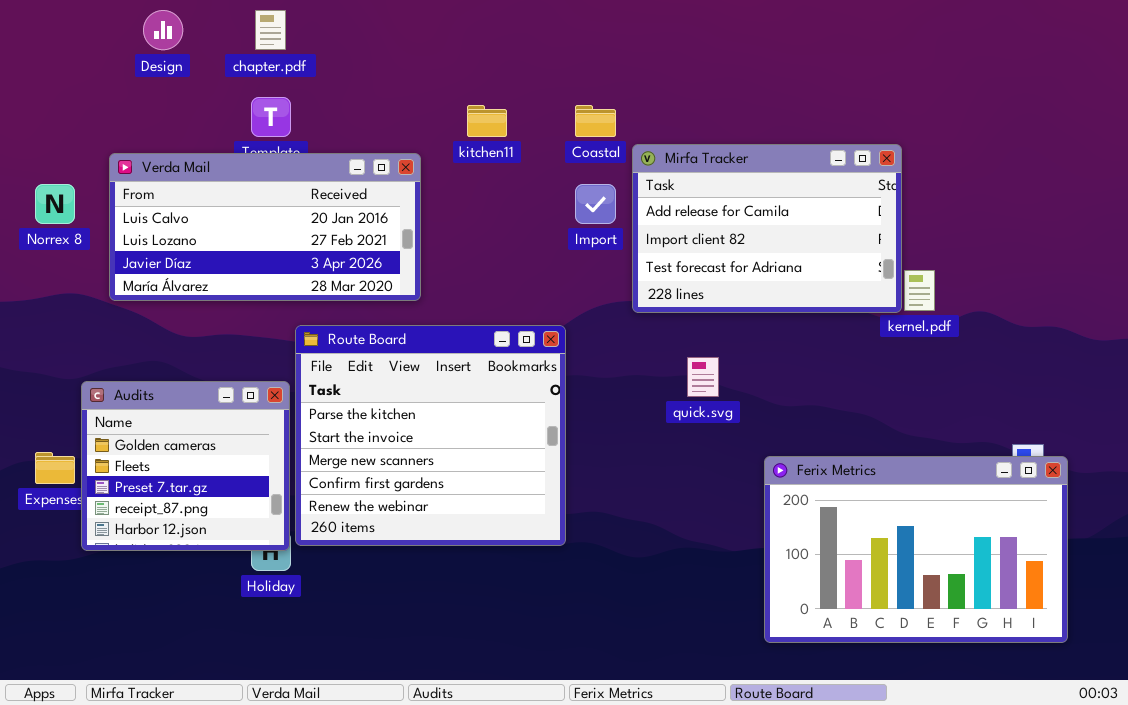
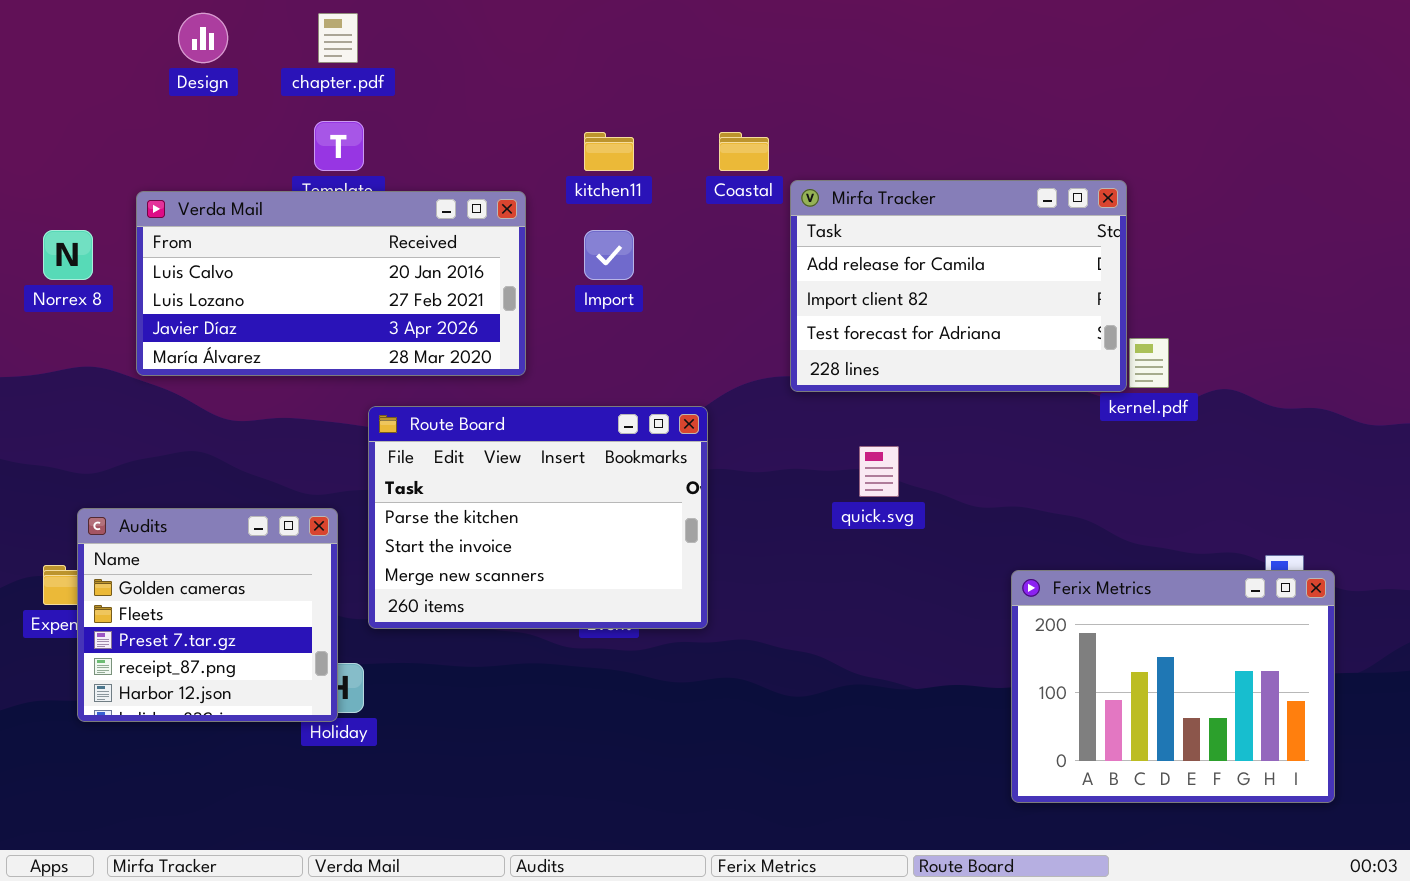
Import: [575,184,616,224] -> [584,230,634,280], moved
Route Board: [295,325,566,546] -> [368,406,708,629], resized
Audits: [81,381,290,551] -> [77,508,338,722], moved
Ferix Metrics: [764,456,1068,643] -> [1011,570,1335,803], resized

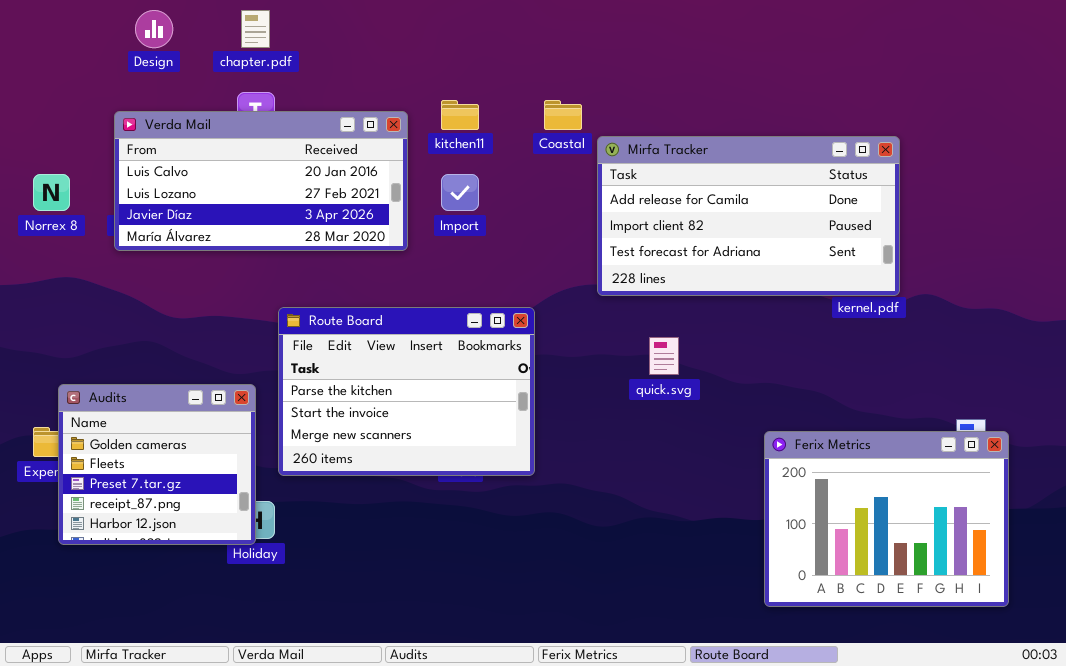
Mirfa Tracker: [790,180,1127,392] -> [597,136,900,296], resized
Verda Mail: [136,191,526,376] -> [114,111,408,251], moved

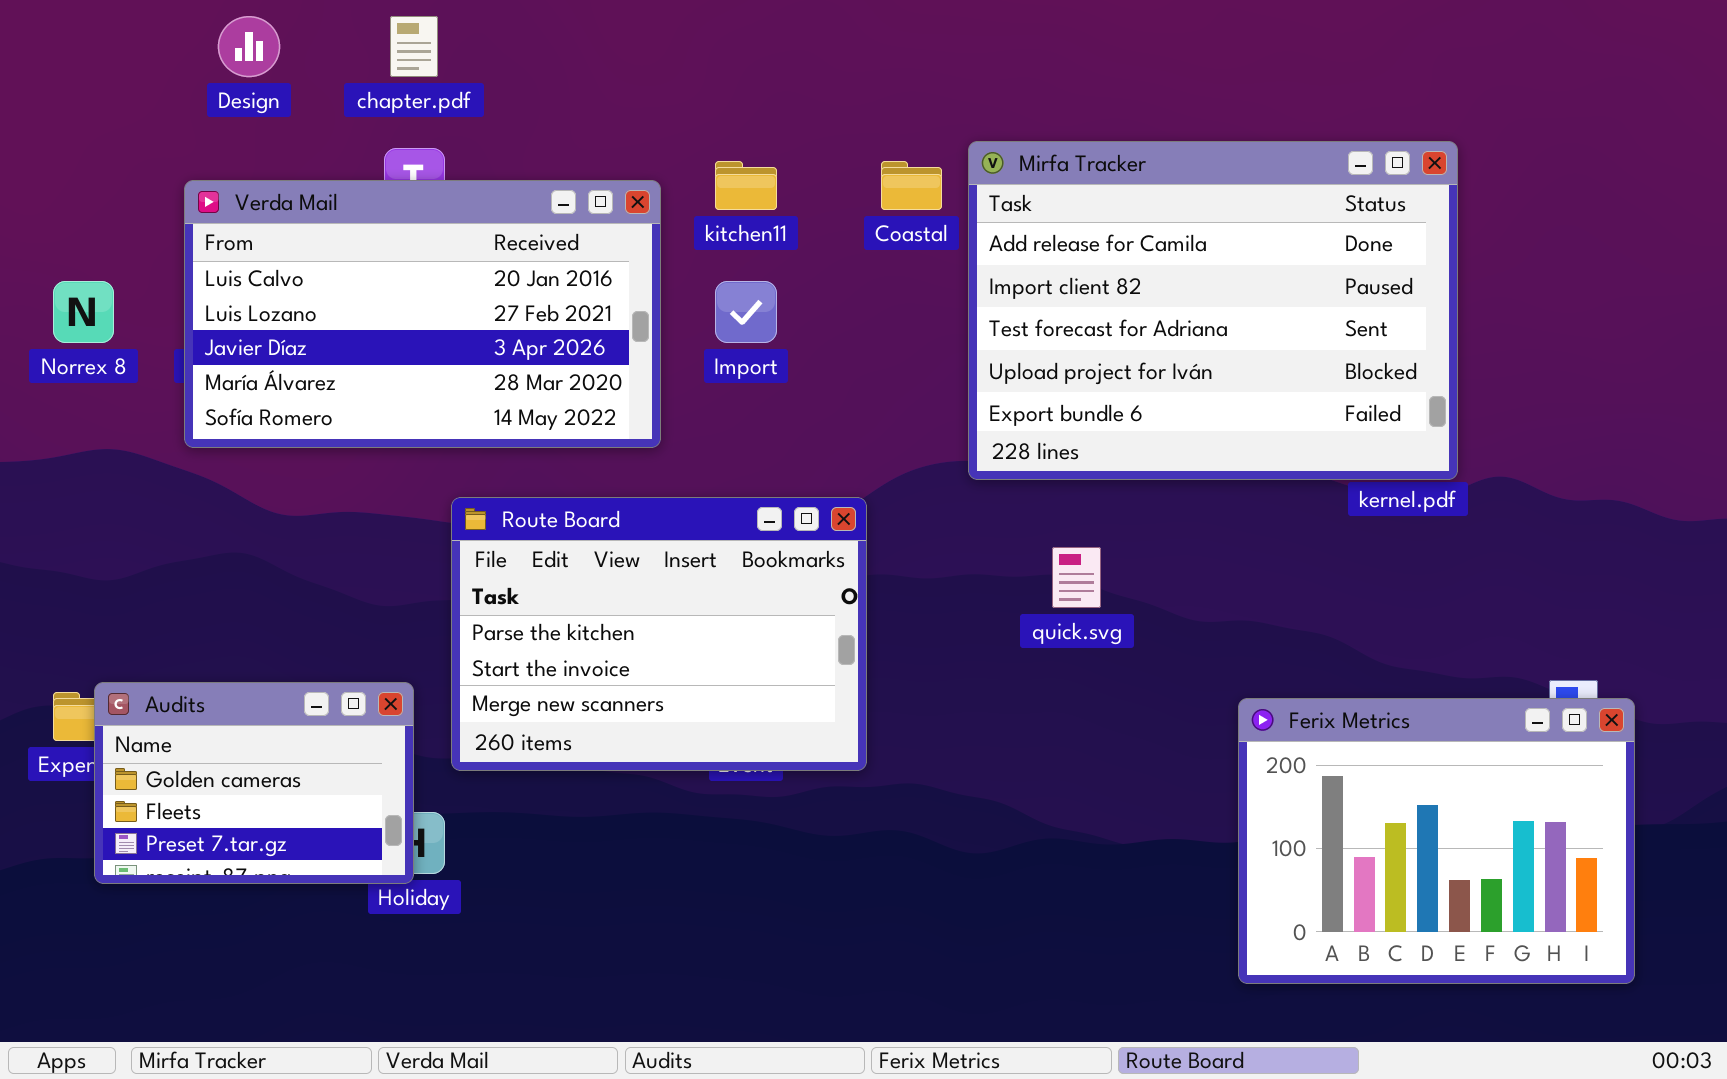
Verda Mail: [114,111,408,251] -> [184,180,661,448], resized
Mirfa Tracker: [597,136,900,296] -> [968,141,1458,480], resized
Audits: [58,384,256,545] -> [94,682,414,884], resized

